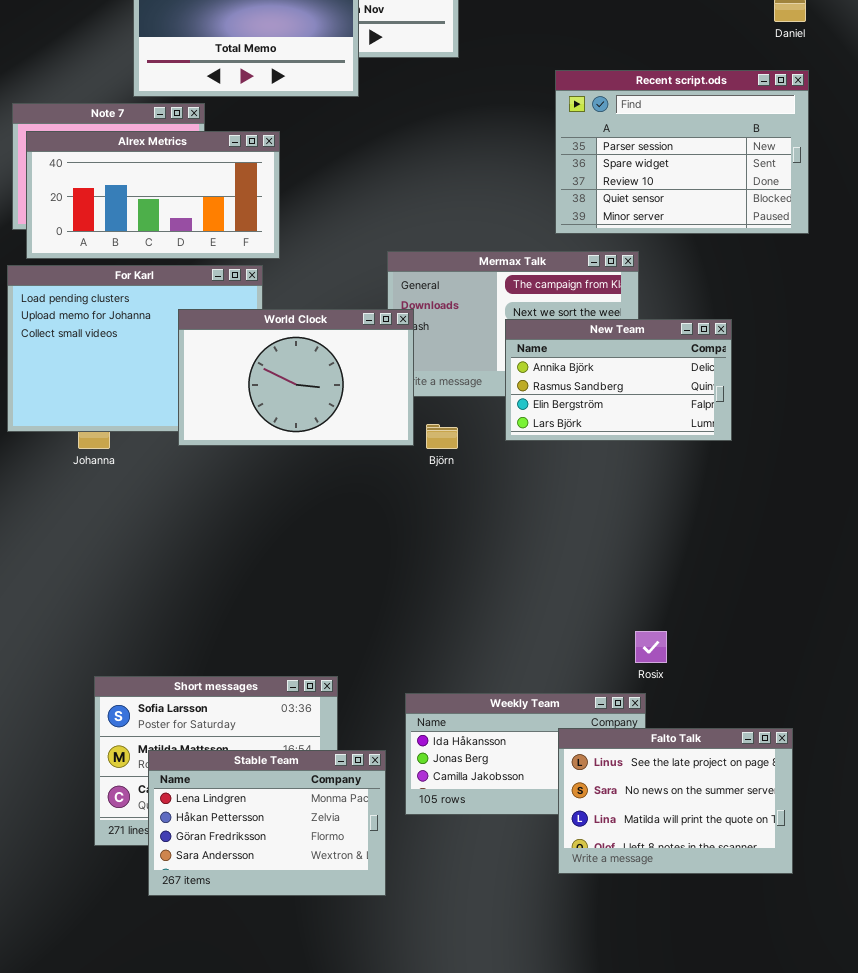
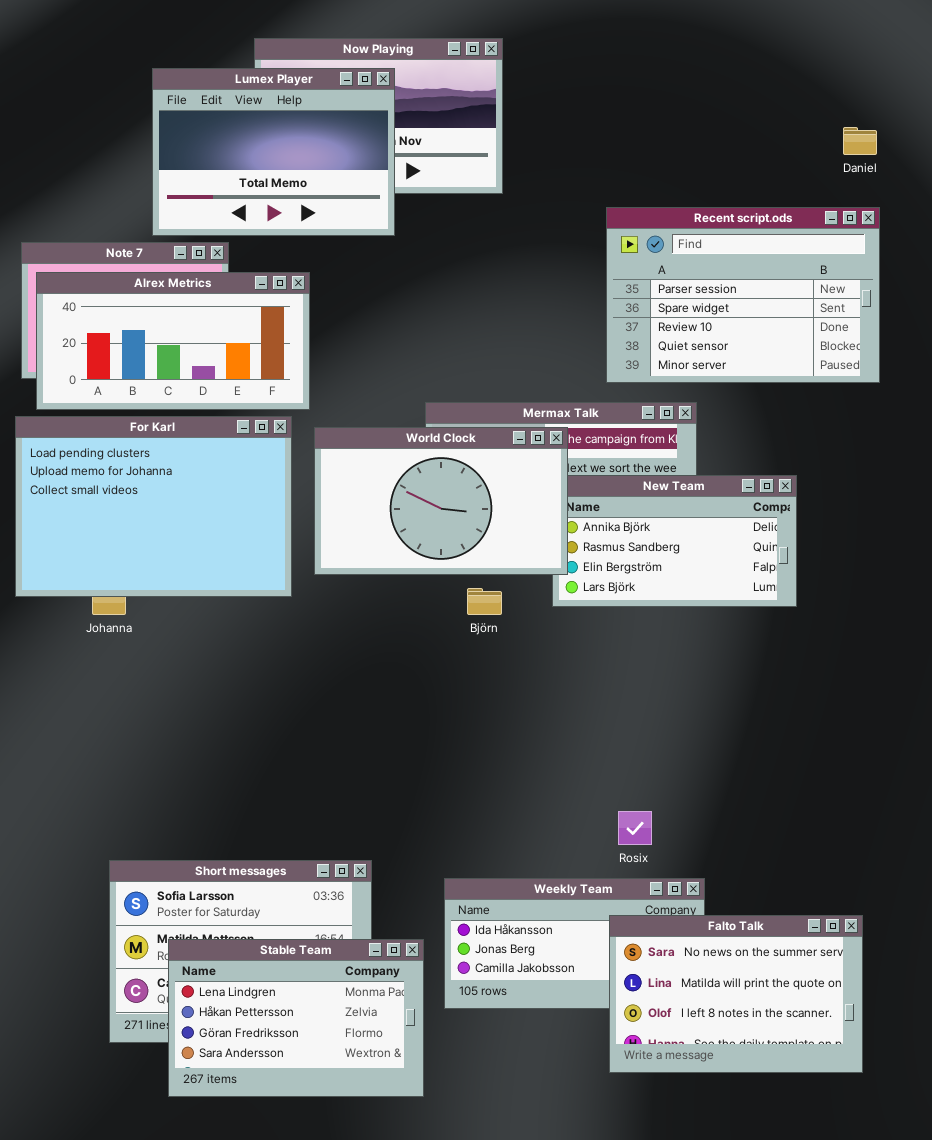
World Clock: [178,309,414,446] -> [314,427,568,575], moved
Rosix: [635,631,667,663] -> [618,811,652,845], moved
Falto Talk: [558,728,793,874] -> [609,915,863,1073], scrolled down 1 row

